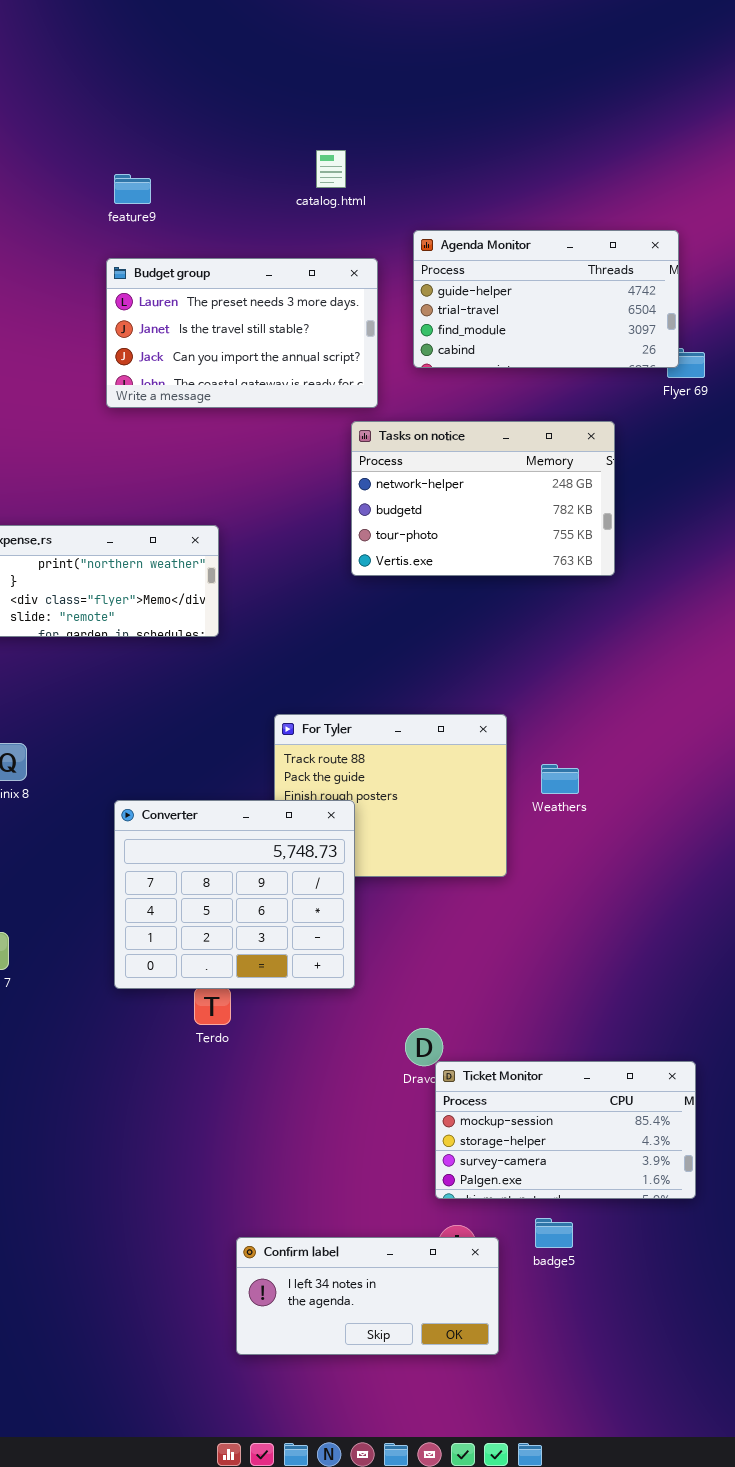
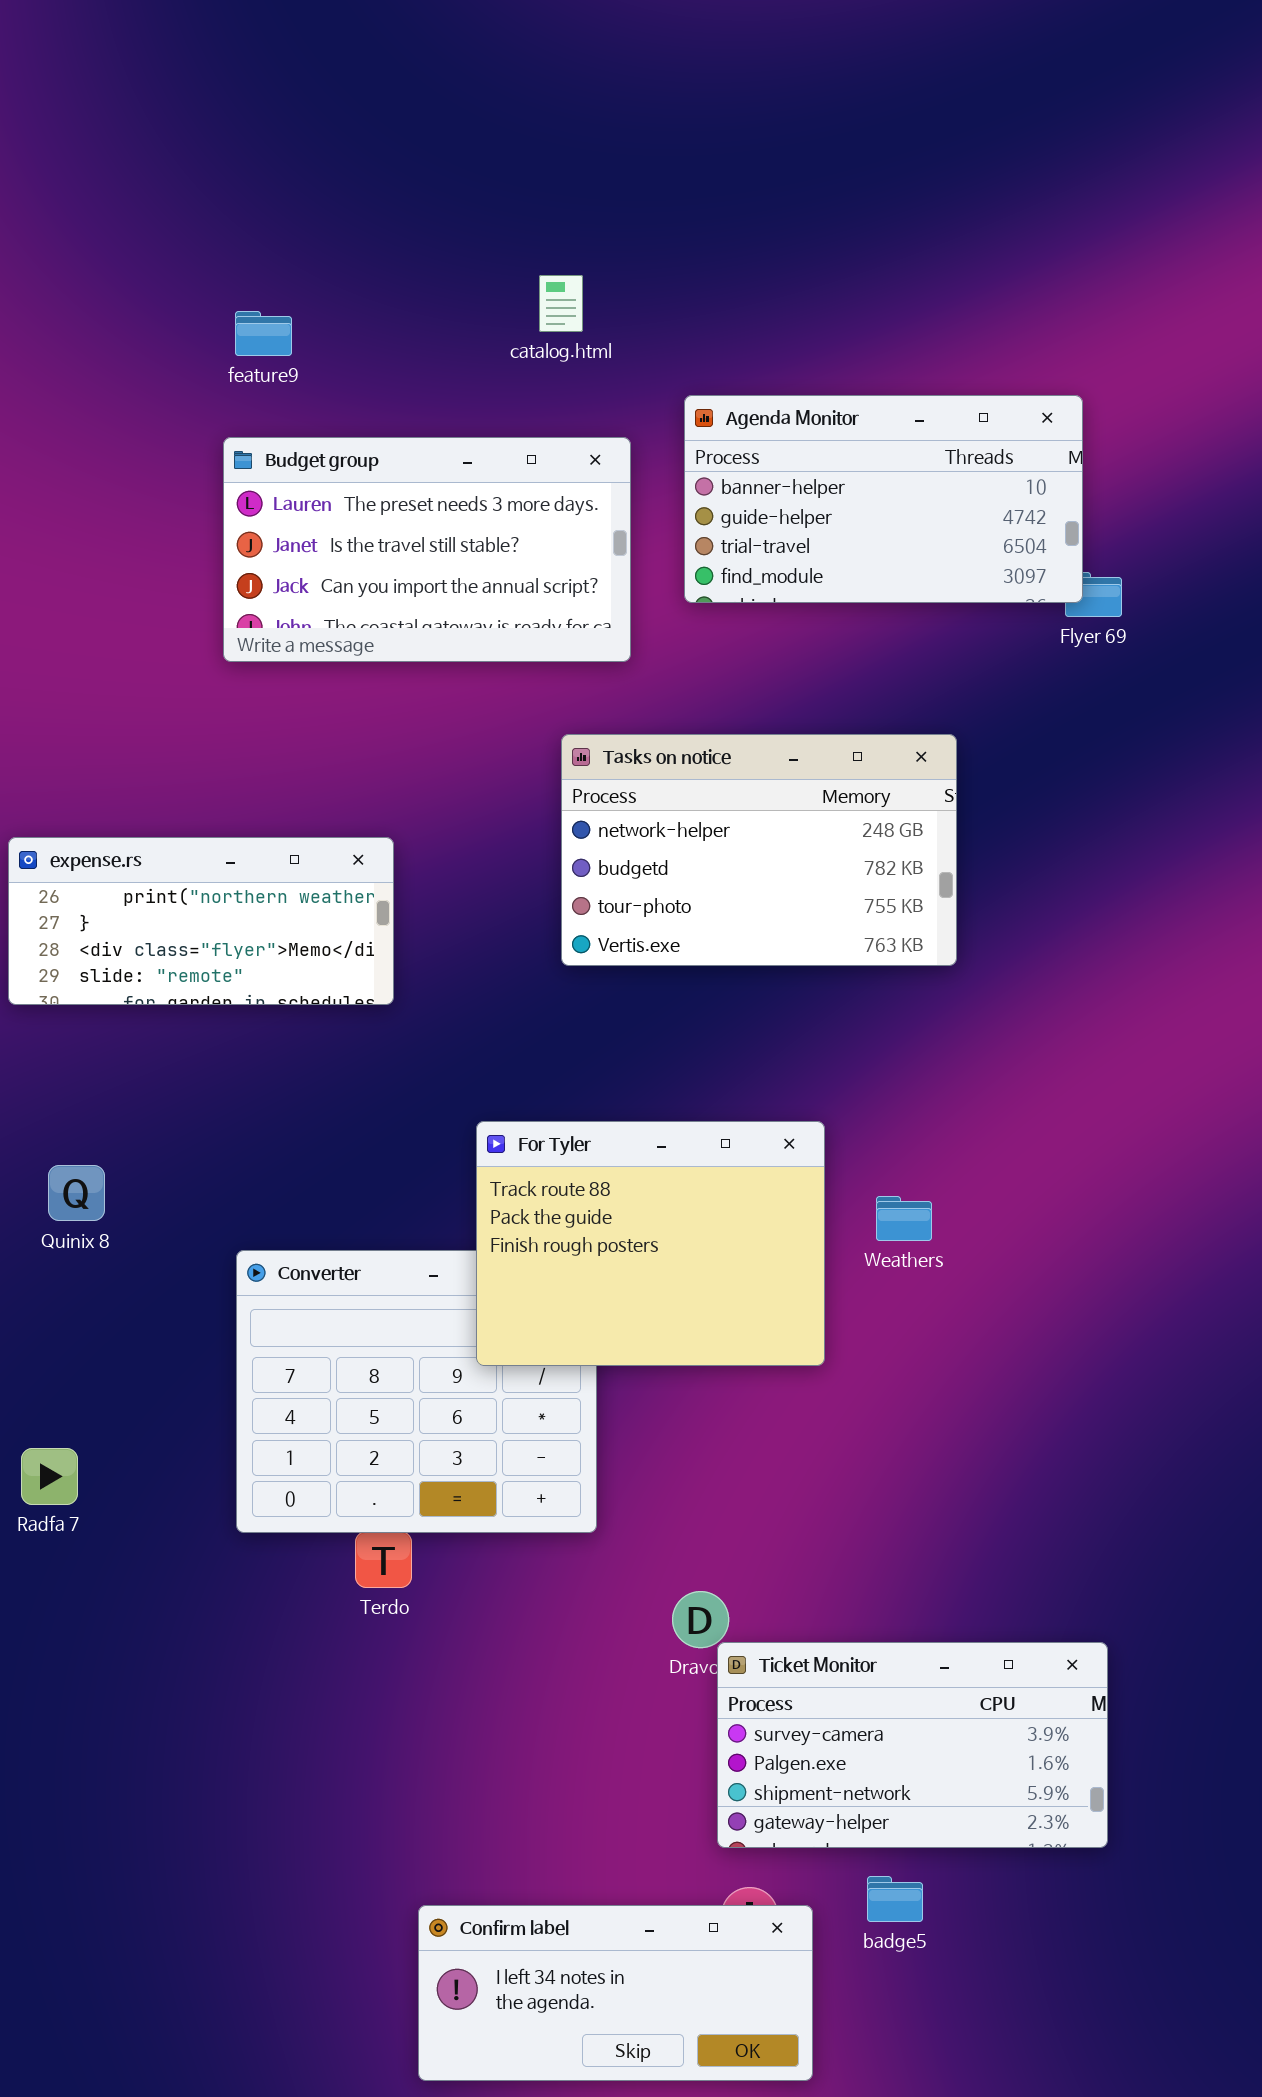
Agenda Monitor: [413,230,679,368] -> [684,395,1083,603], scrolled up 1 row
Tasks on notice: [351,421,615,576] -> [561,734,957,966], moved
For Tyler: [274,714,507,877] -> [476,1121,825,1366], raised
Ticket Monitor: [435,1061,696,1199] -> [717,1642,1108,1848], scrolled down 2 rows

